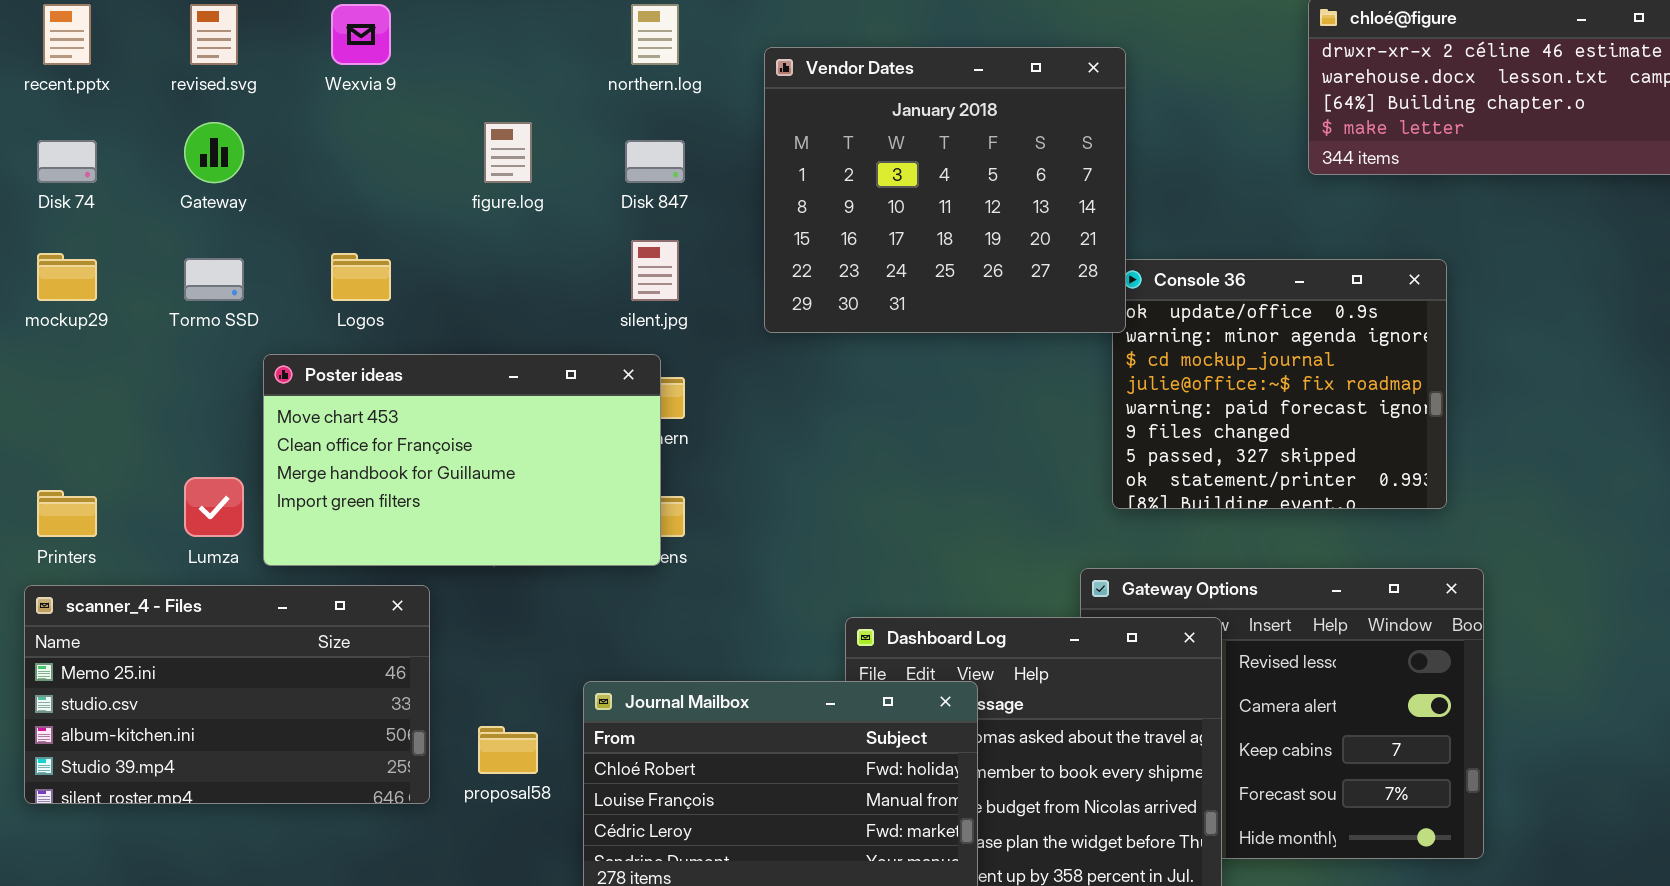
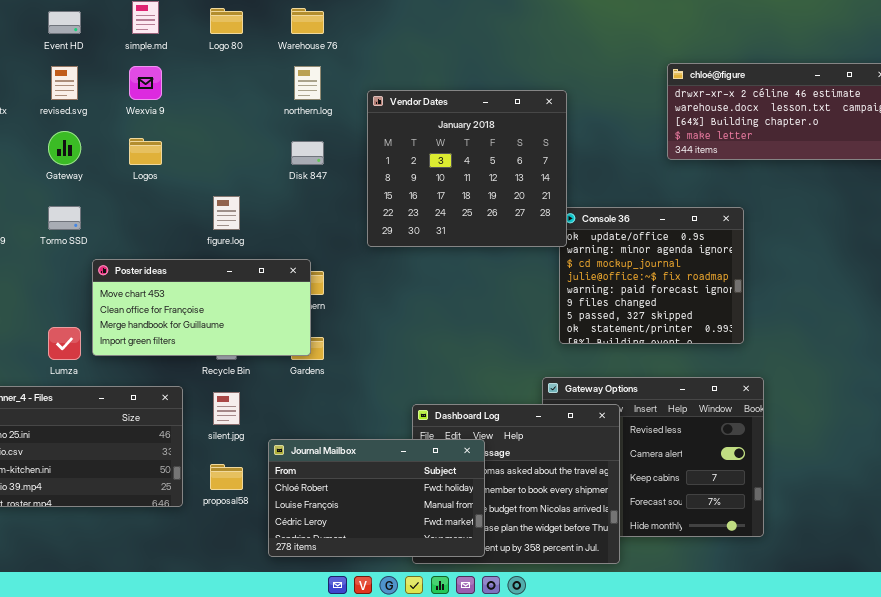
figure.log: [484,122,532,183] -> [213,196,240,230], moved
silent.jpg: [631,240,679,301] -> [213,392,240,425], moved
Logos: [331,253,391,301] -> [129,138,162,165], moved
Poster ideas: [263,354,661,566] -> [92,259,311,356], resized

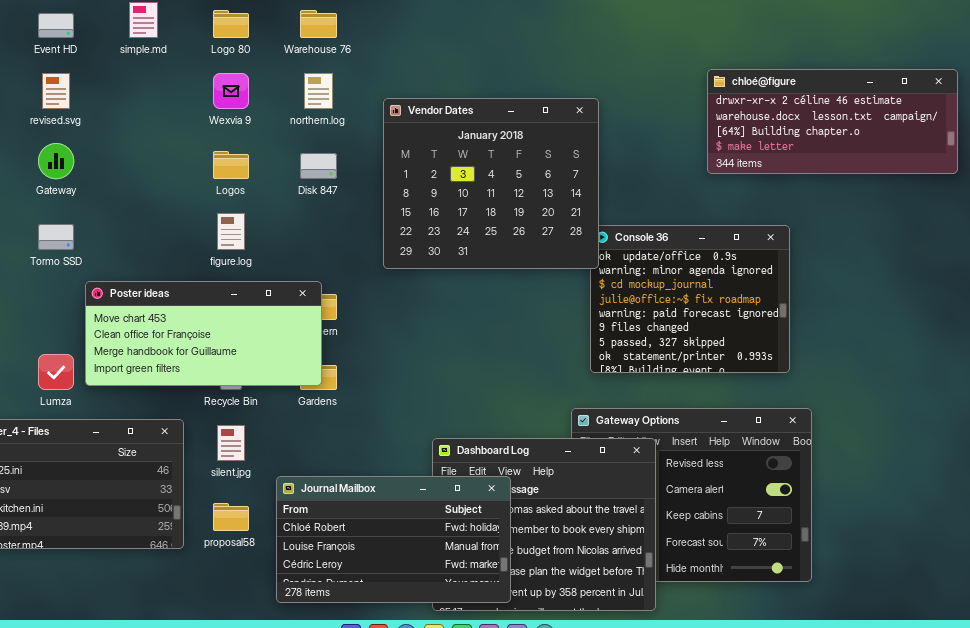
Wexvia 9: [129,66,162,100] -> [213,73,249,109], moved
Logos: [129,138,162,165] -> [213,151,249,179], moved

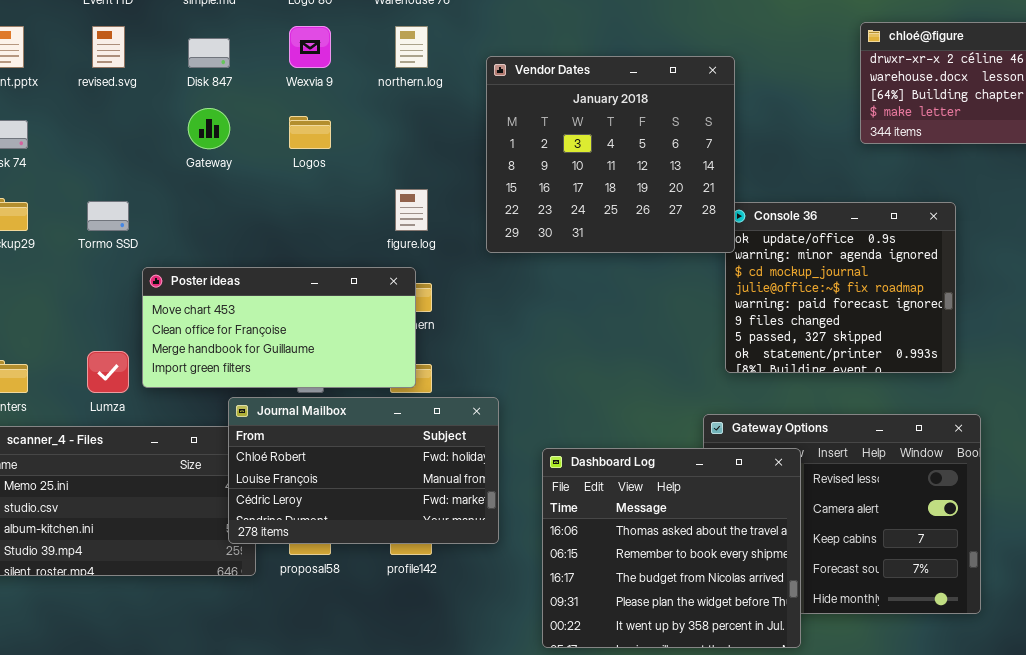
Gateway: [38,143,74,179] -> [188,108,230,149], moved
Disk 847: [300,153,337,179] -> [188,38,230,68], moved
figure.log: [217,213,245,250] -> [395,189,428,231], moved
Journal Mailbox: [276,476,511,603] -> [228,397,499,544], moved

